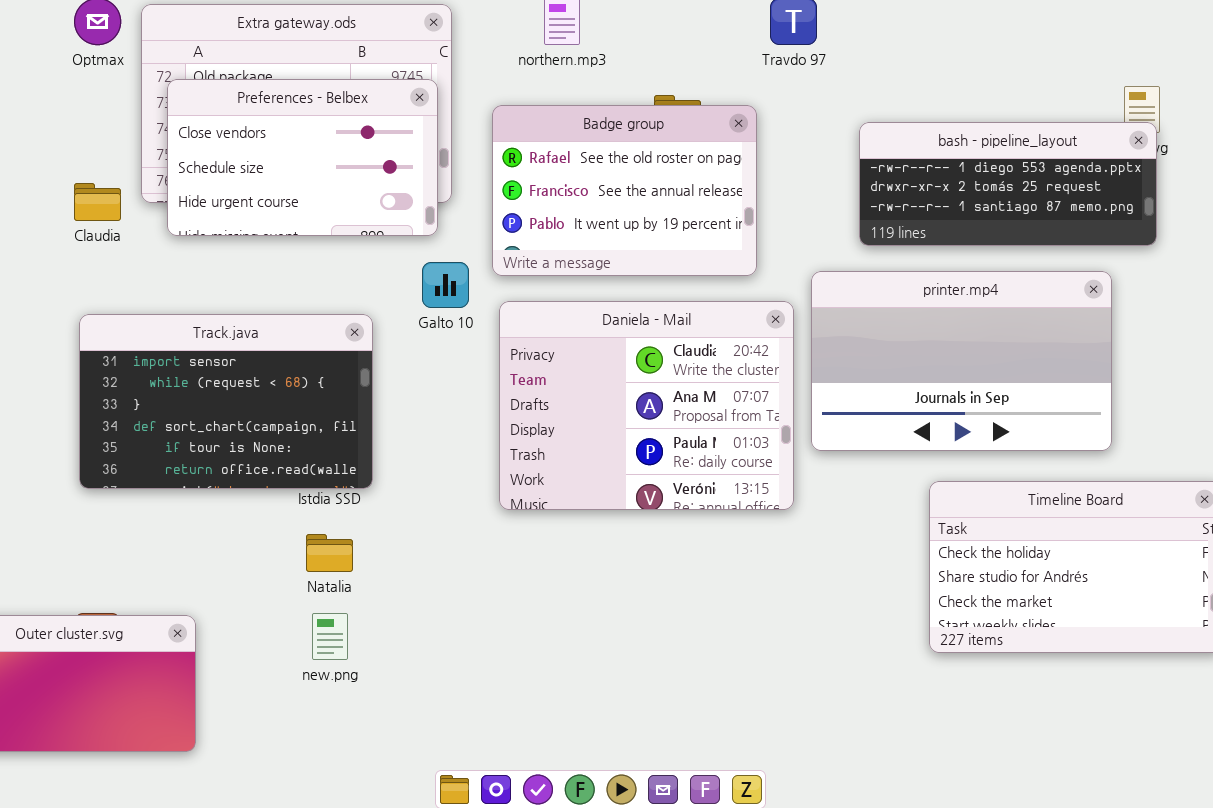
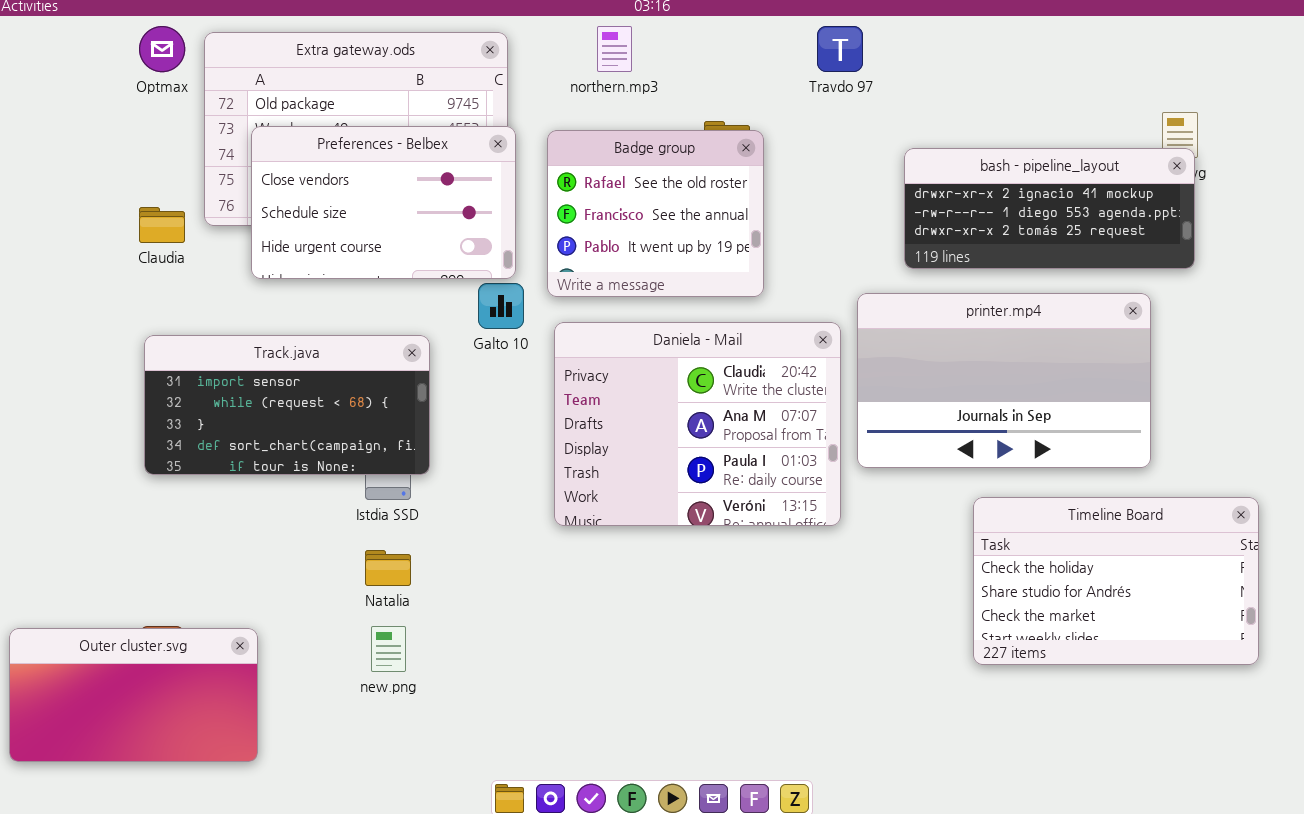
Preferences - Belbex: [167,79,438,236] -> [251,126,516,279], moved
Badge group: [492,105,757,276] -> [547,130,764,297], resized
bash - pipeline_layout: [859,122,1157,246] -> [904,148,1195,269], scrolled up 1 row
Track.java: [79,314,373,489] -> [144,335,430,475], resized

